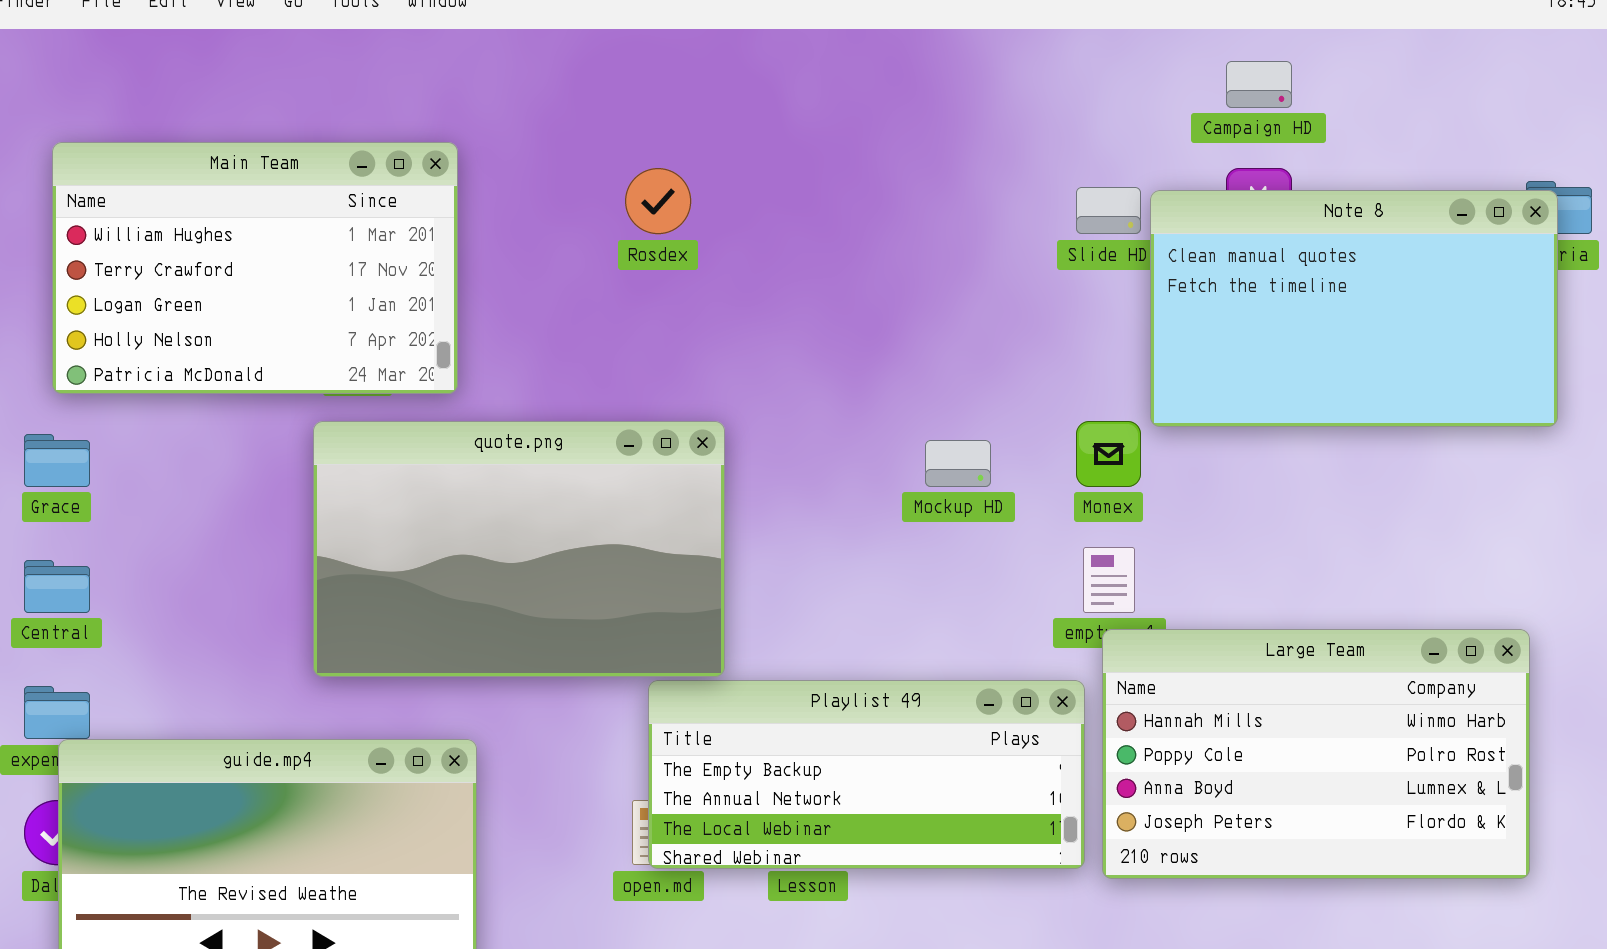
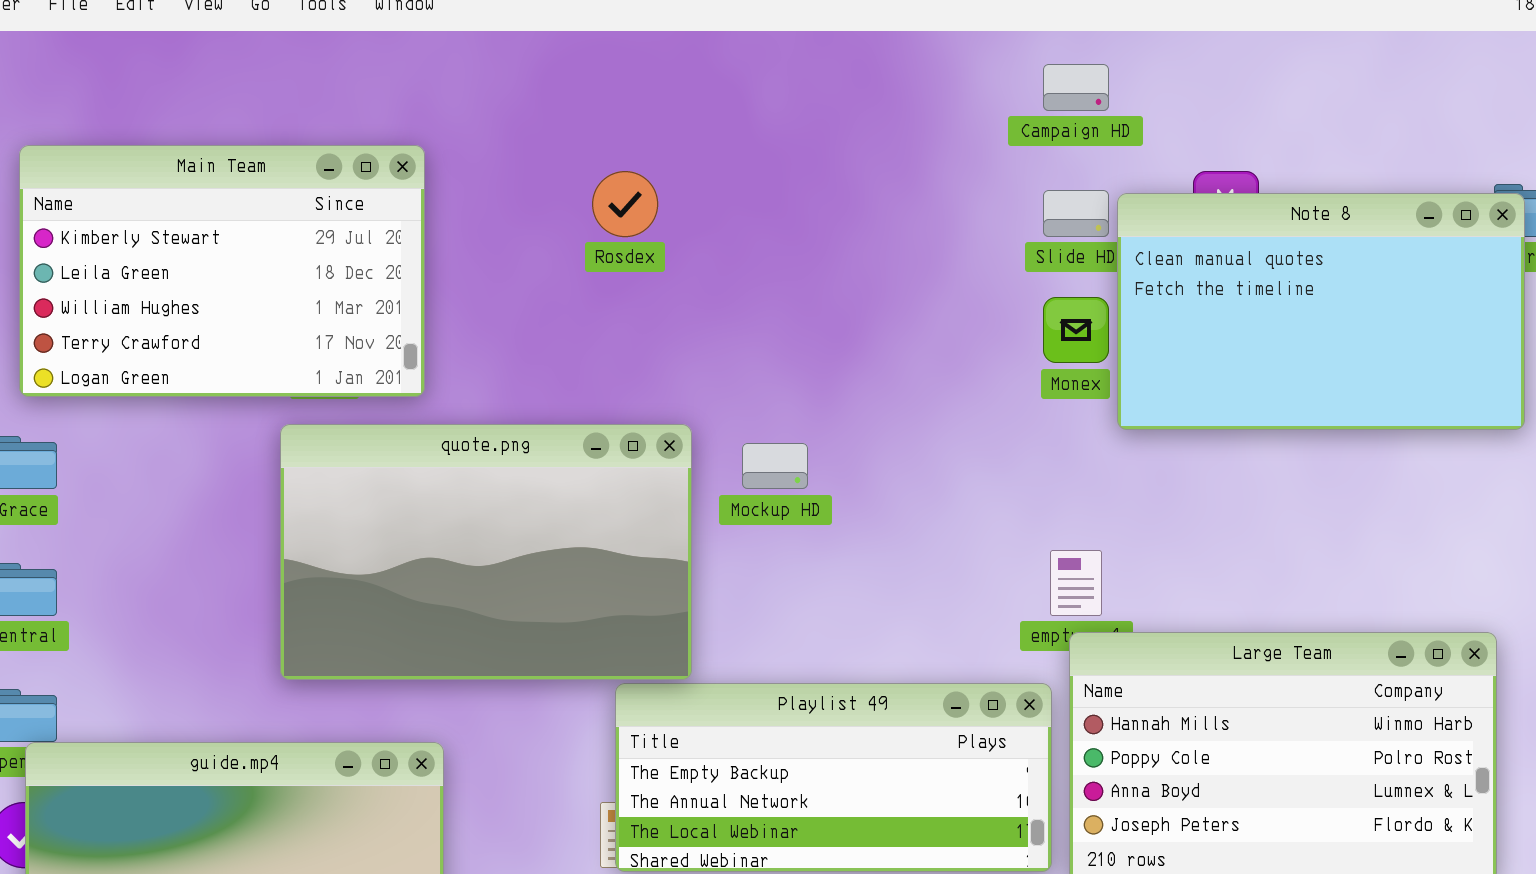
Campaign HD: [1226,61,1292,108] -> [1043,64,1109,111], moved
Main Team: [52,142,458,394] -> [19,145,425,397], scrolled up 2 rows
Monex: [1076,421,1141,487] -> [1043,297,1109,363], moved
Mockup HD: [925,440,991,487] -> [742,443,808,489], moved

